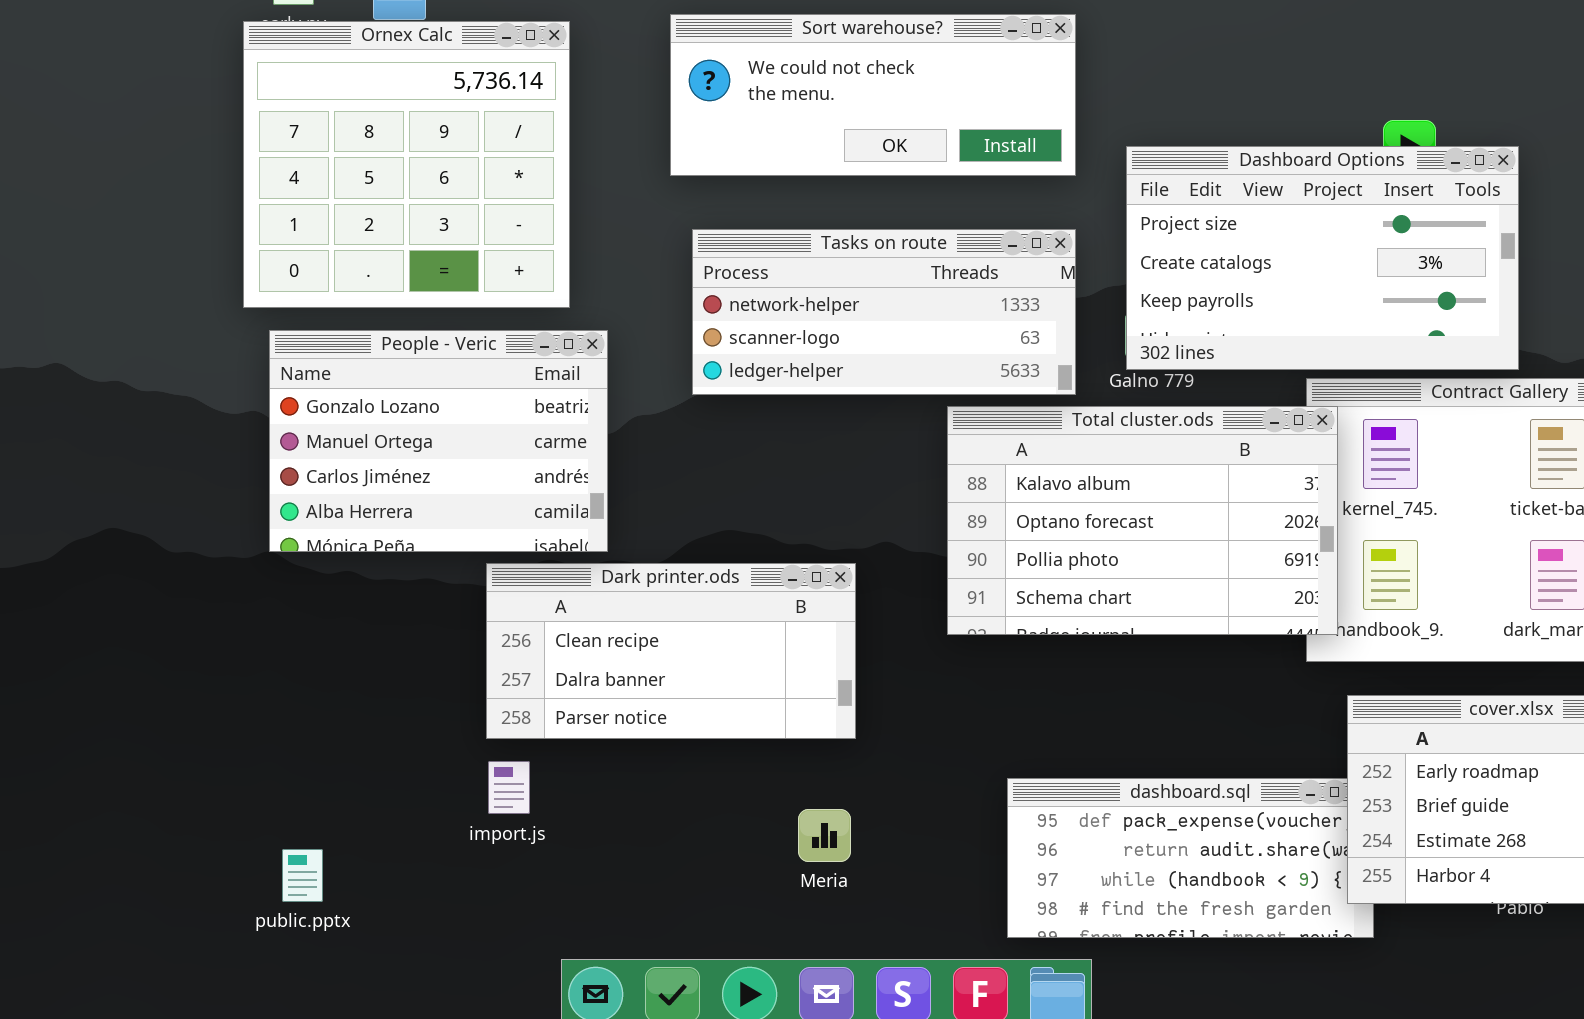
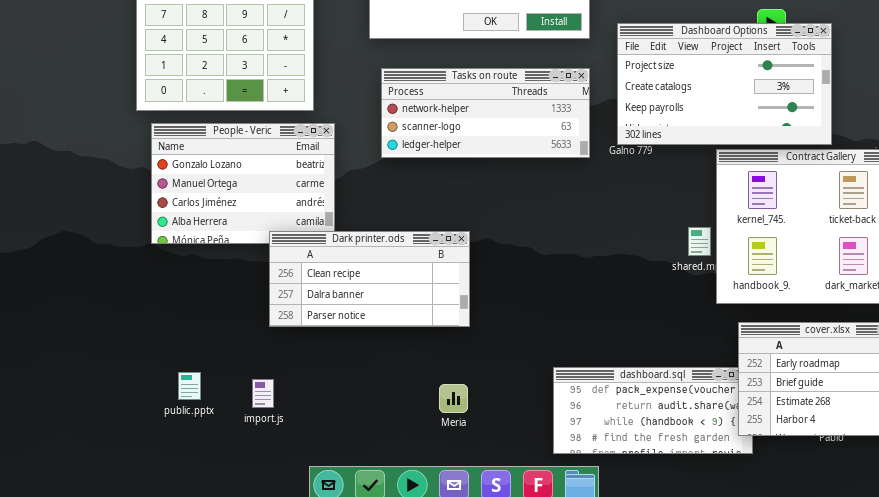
Total cluster.ods: [947,406,1338,635] -> none, closed
Dark printer.ods: [486,563,856,739] -> [269,231,470,327], moved
import.js: [488,761,530,814] -> [252,379,274,408], moved
public.pptx: [282,849,323,902] -> [178,372,201,400], moved

